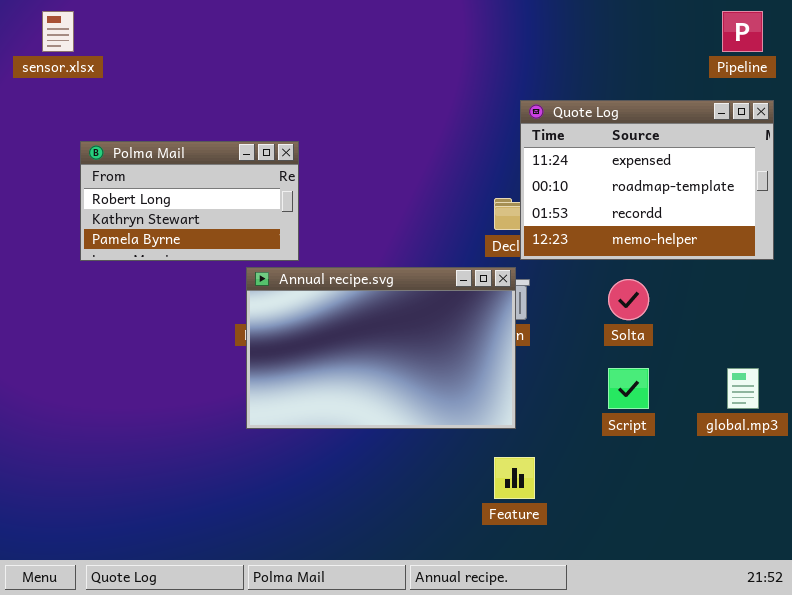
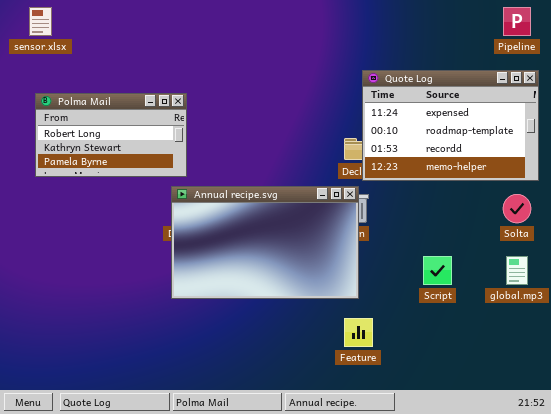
Polma Mail: [80,141,299,261] -> [35,93,187,177], moved
Solta: [608,279,649,320] -> [503,194,531,223], moved

